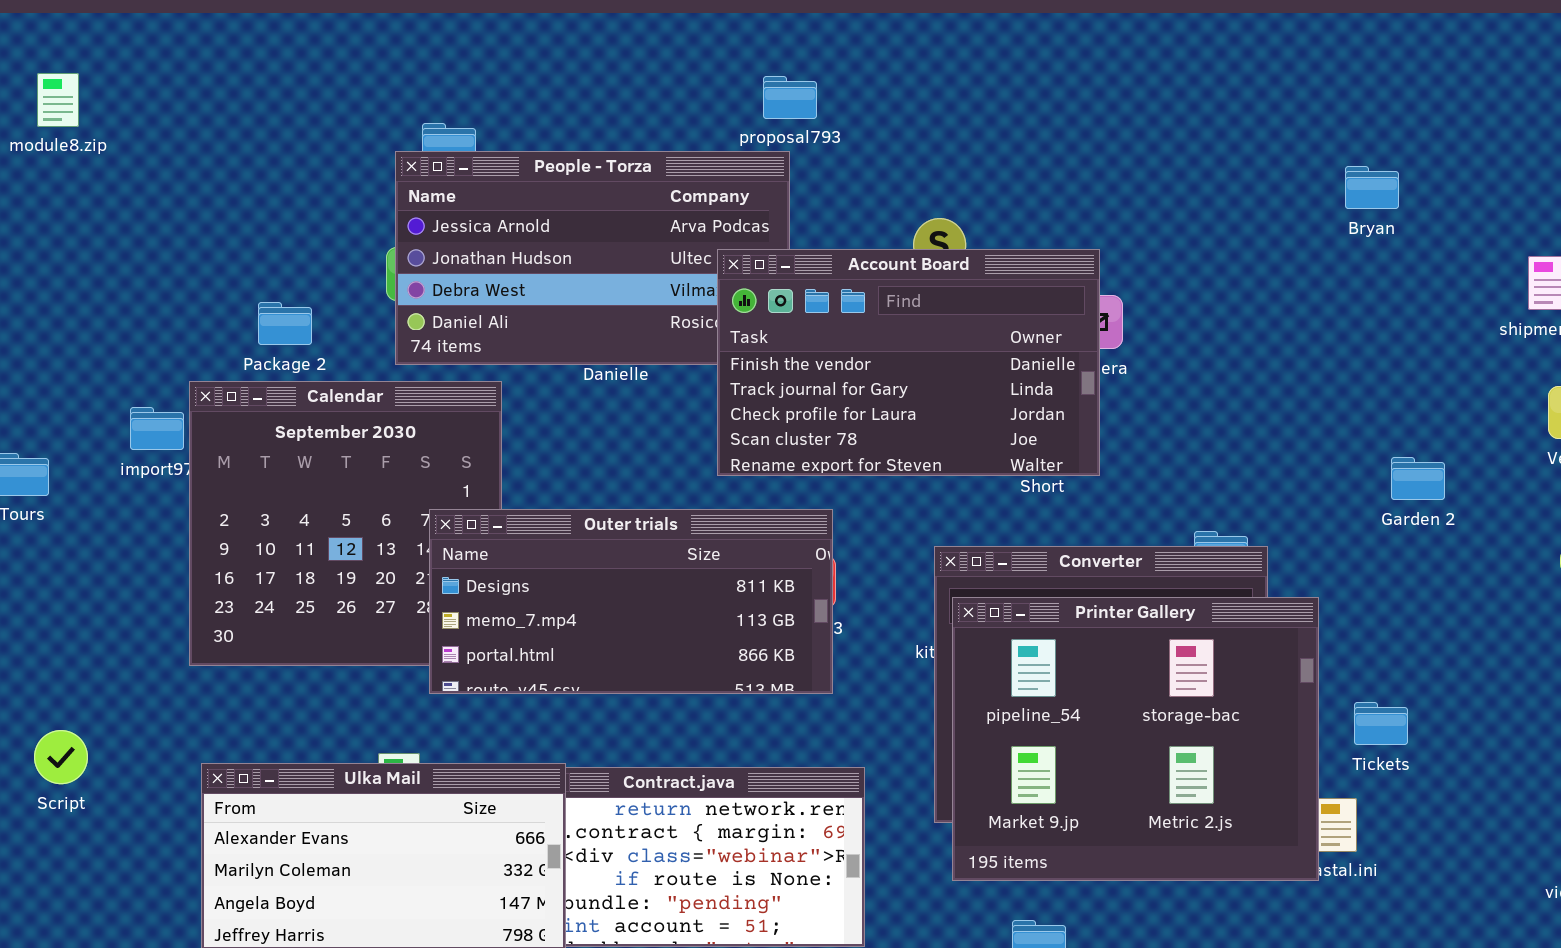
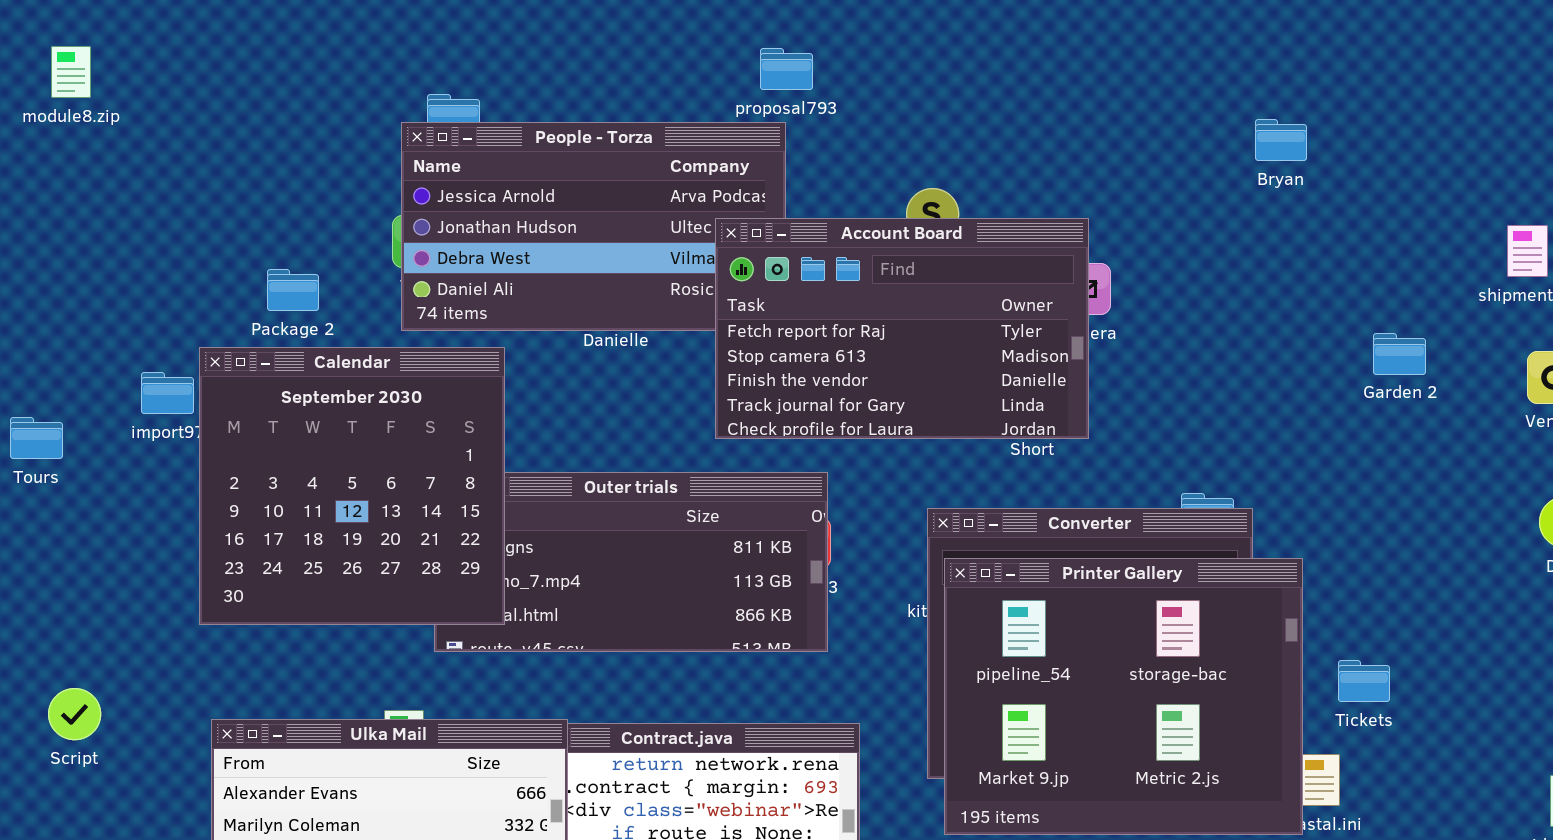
Bryan: [1345,166,1399,209] -> [1255,119,1307,161], moved
Account Board: [717,249,1100,476] -> [715,218,1089,439], scrolled up 2 rows
Calendar: [189,381,502,666] -> [199,347,505,625], raised
Garden 2: [1391,457,1445,500] -> [1373,333,1426,375], moved

